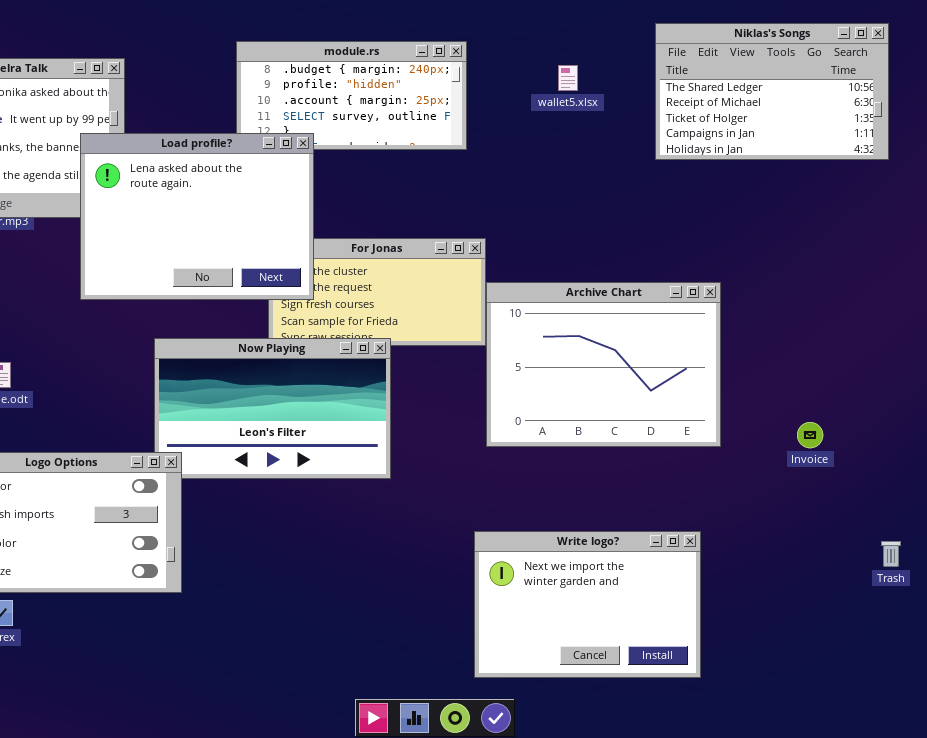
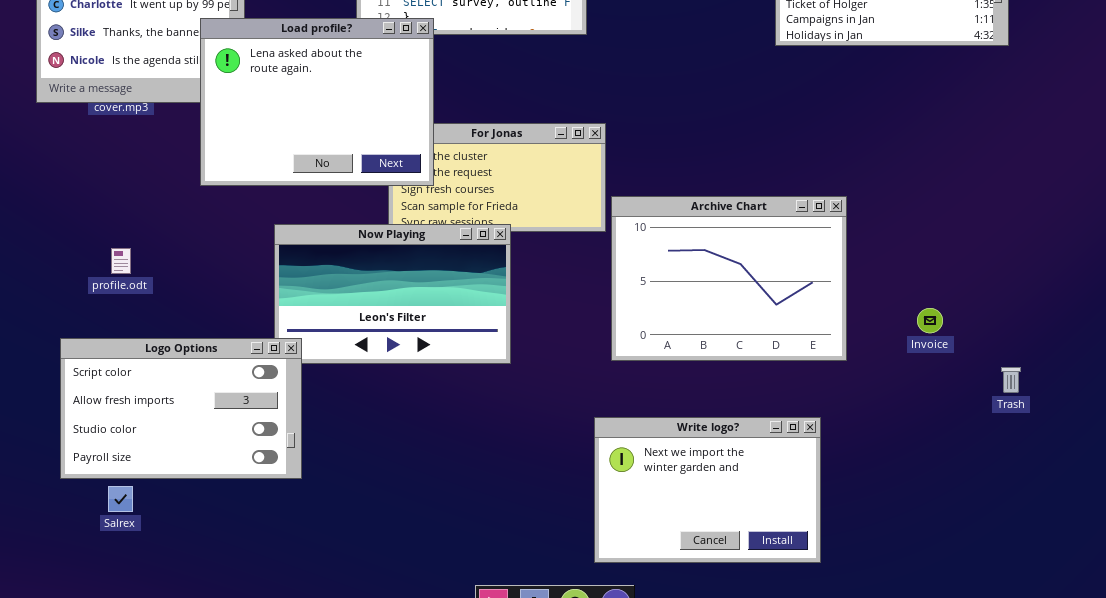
Archive Chart: [486,282,721,447] -> [611,196,847,361], moved
Trash: [881,541,901,567] -> [1001,367,1021,393], moved

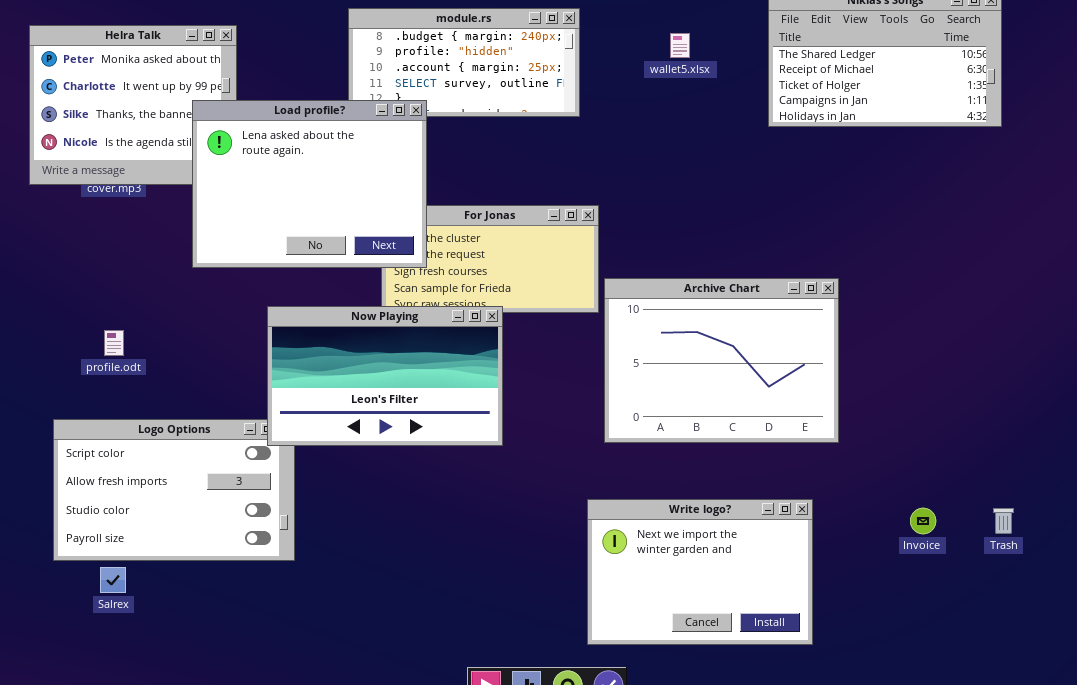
Now Playing: [274,224,511,364] -> [267,306,503,446], raised
Invoice: [917,308,943,333] -> [910,508,936,534], moved
Trash: [1001,367,1021,393] -> [993,508,1014,534], moved

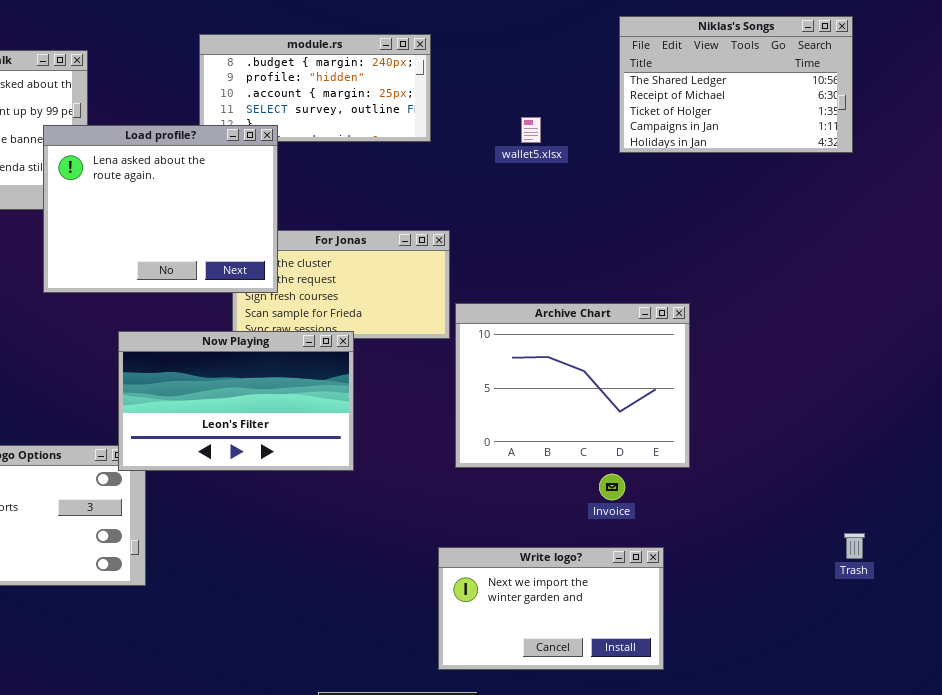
wallet5.xlsx: [670,33,690,58] -> [521,117,541,143], moved
Write logo?: [587,499,813,645] -> [438,547,664,670], resized
Invoice: [910,508,936,534] -> [599,474,625,500], moved

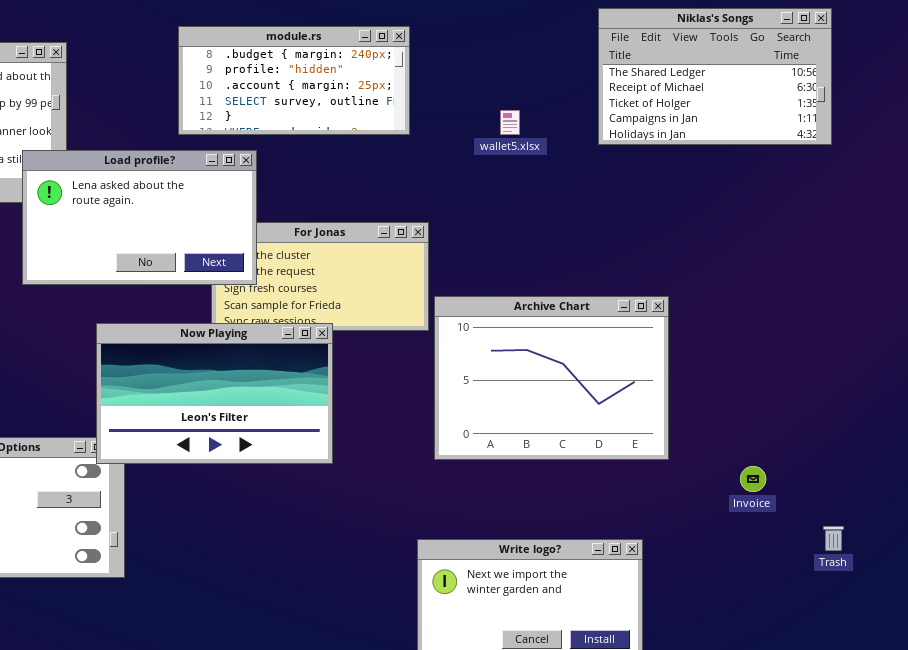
Load profile?: [43,125,278,293] -> [22,150,257,285], resized
Invoice: [599,474,625,500] -> [740,466,766,492], moved

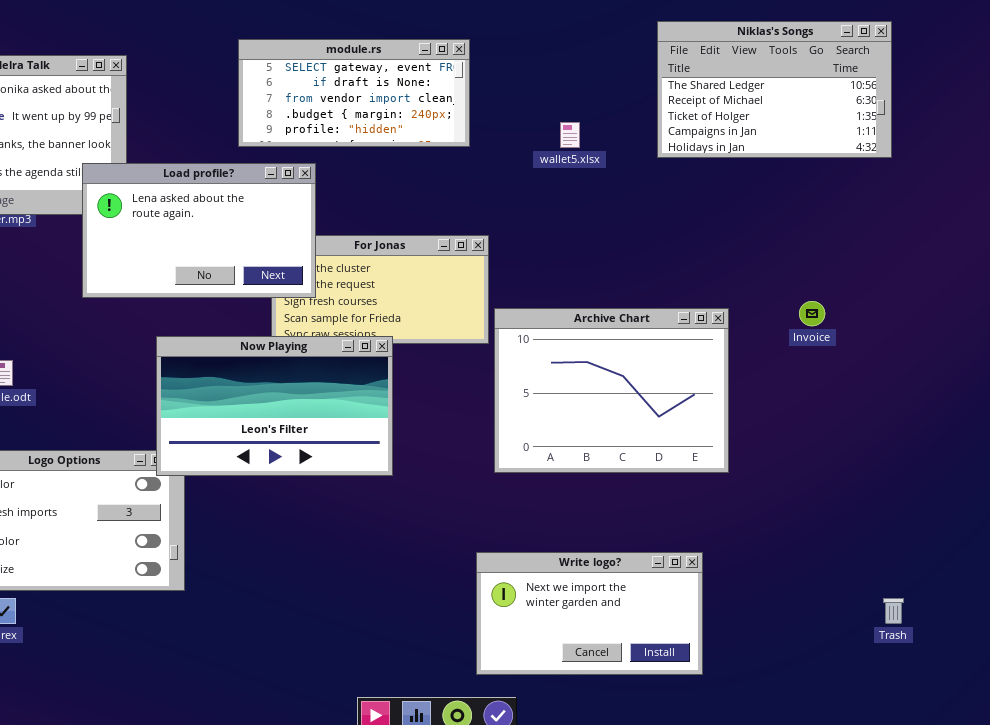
module.rs: [178,26,410,135] -> [238,39,470,147], scrolled up 3 rows
Invoice: [740,466,766,492] -> [799,301,825,326], moved
Trash: [823,526,844,551] -> [883,598,904,624], moved

